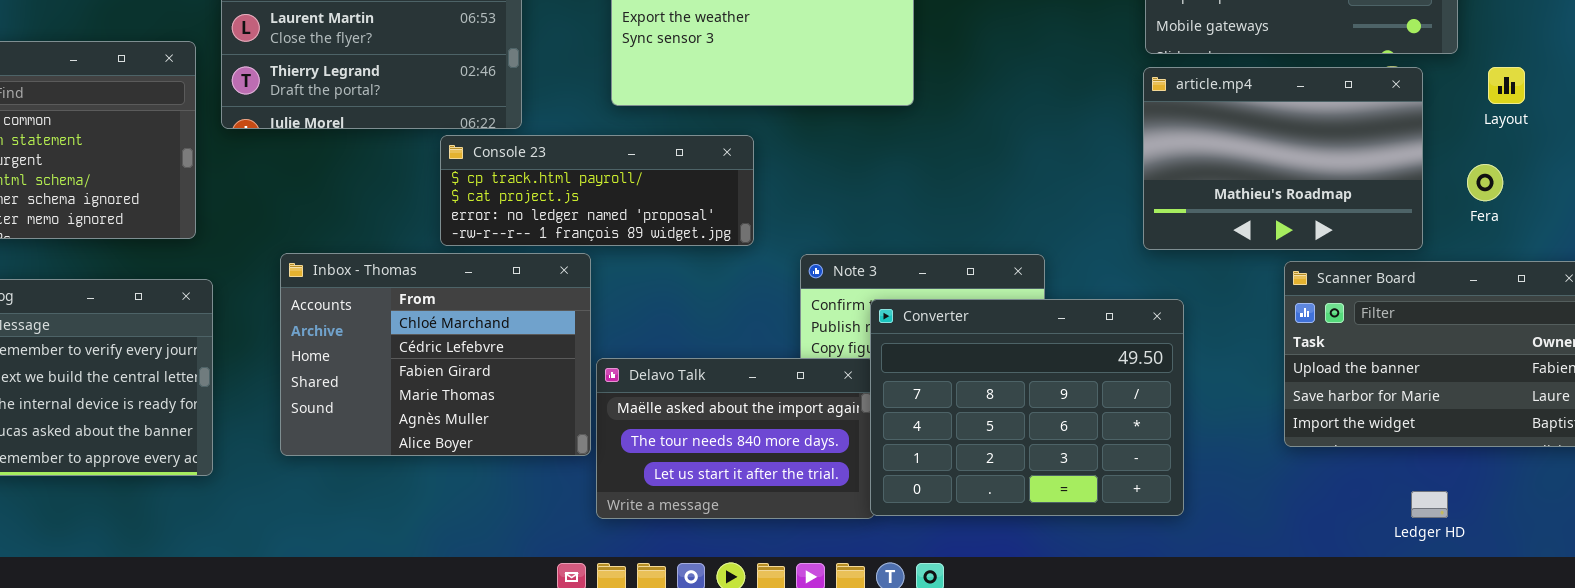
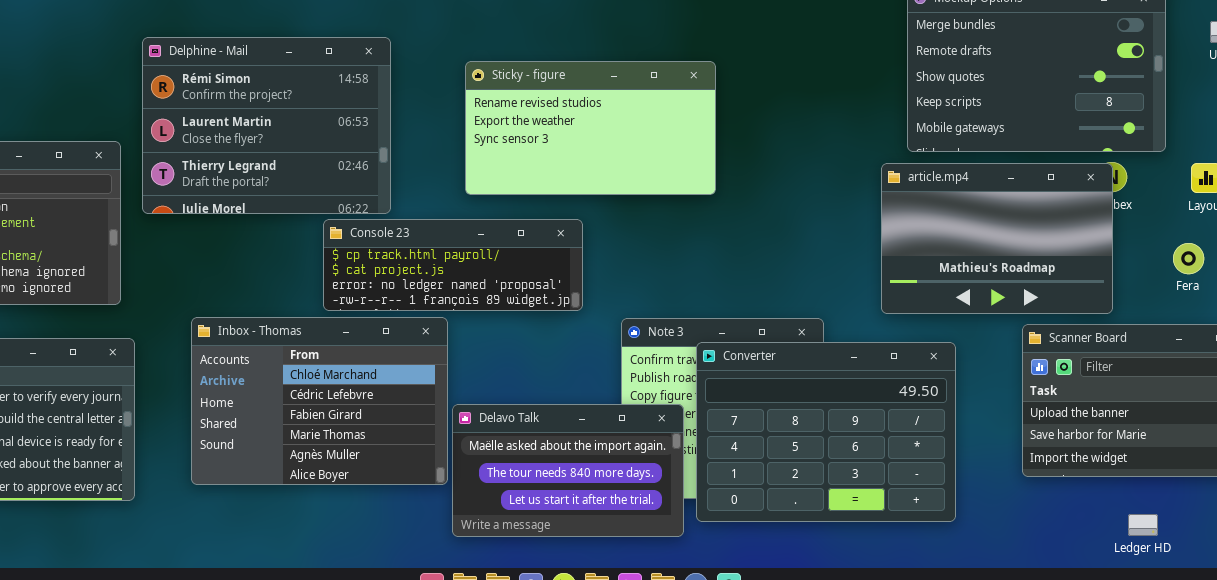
article.mp4: [1143,67,1423,250] -> [881,163,1113,314], moved
Converter: [870,299,1184,516] -> [696,342,956,522], moved

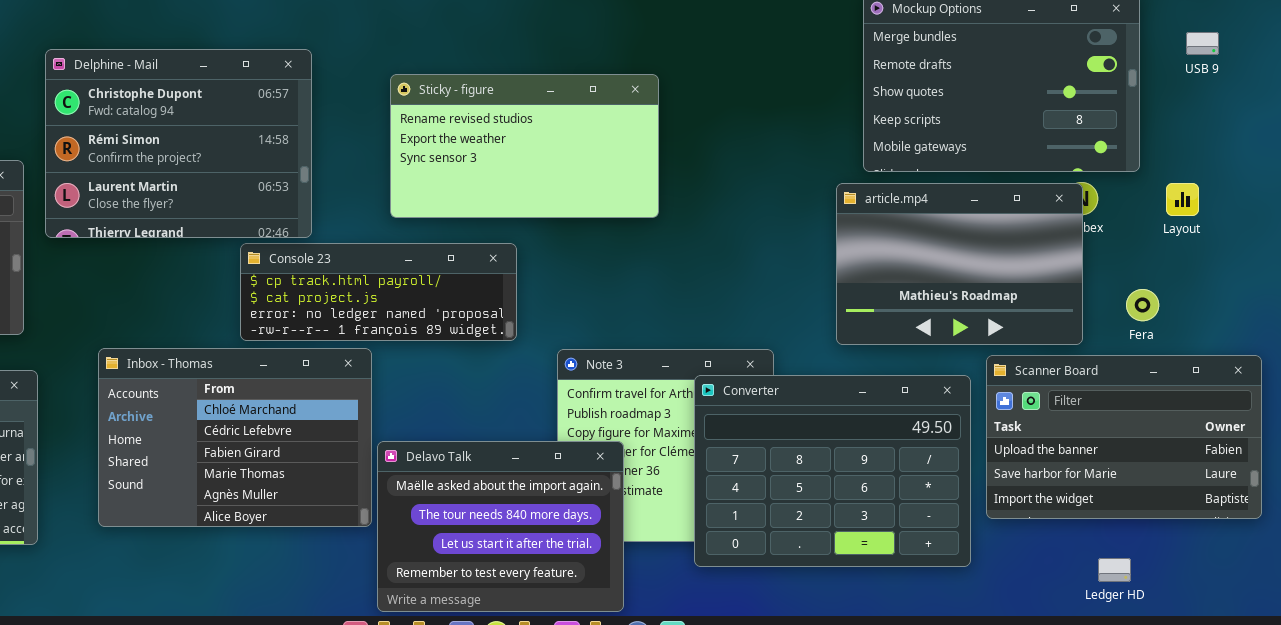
Delphine - Mail: [142,37,391,214] -> [45,49,312,238], scrolled up 1 row
Fera: [1173,243,1204,274] -> [1126,289,1159,321], moved
Converter: [696,342,956,522] -> [694,375,971,567], moved
Delavo Talk: [452,404,684,537] -> [377,441,624,612], resized

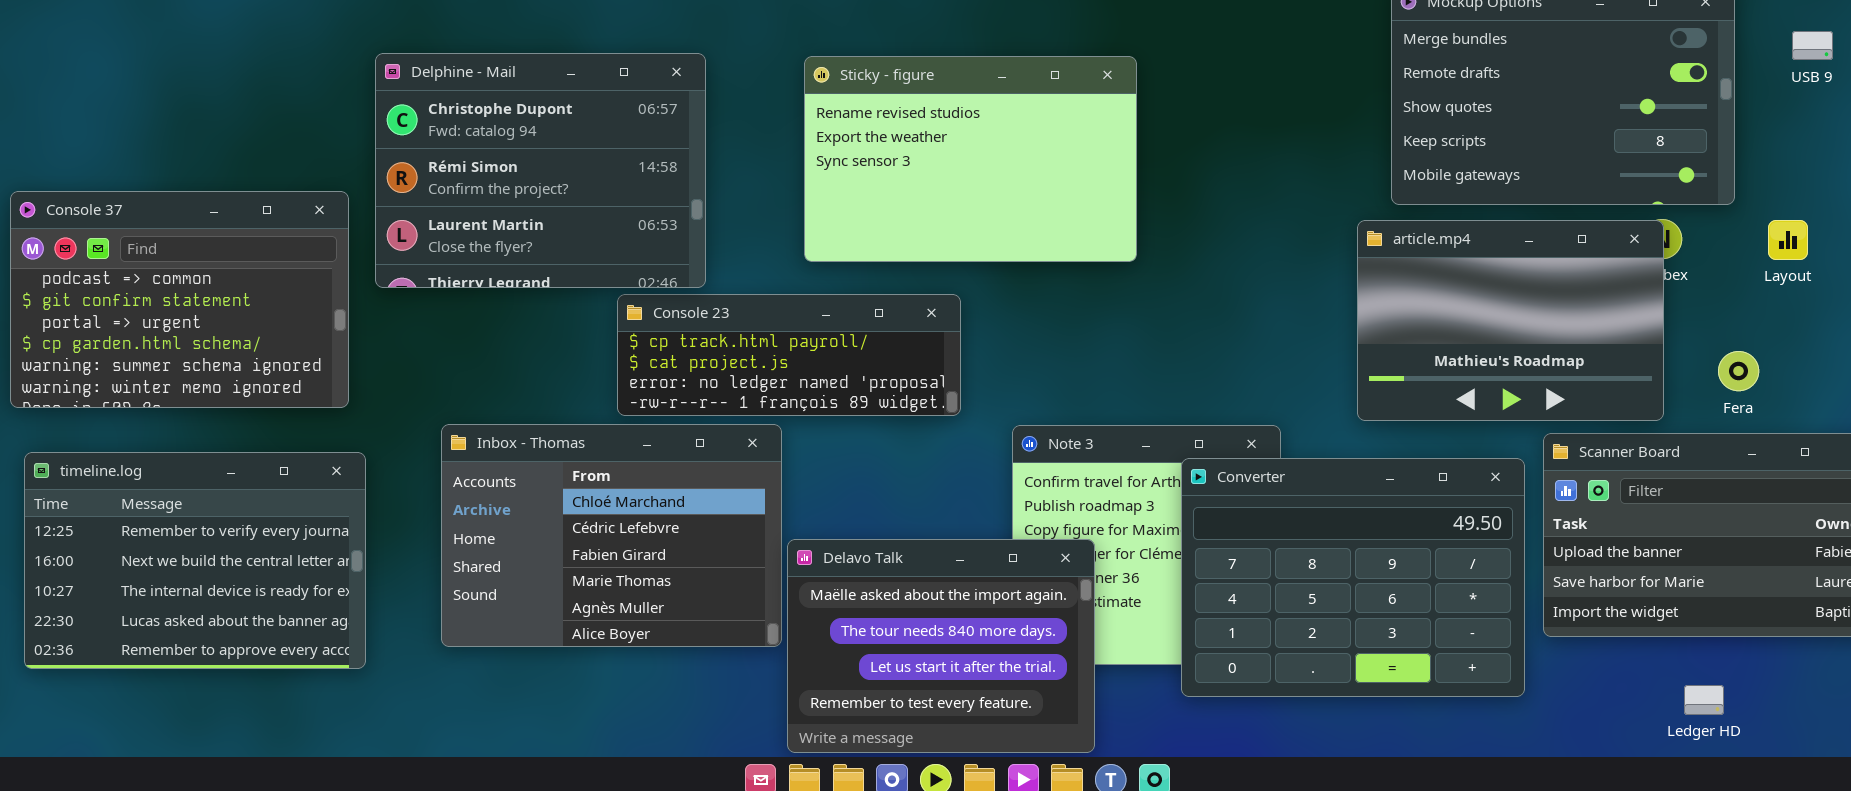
Sticky - figure: [390,74,659,218] -> [804,56,1137,262], resized

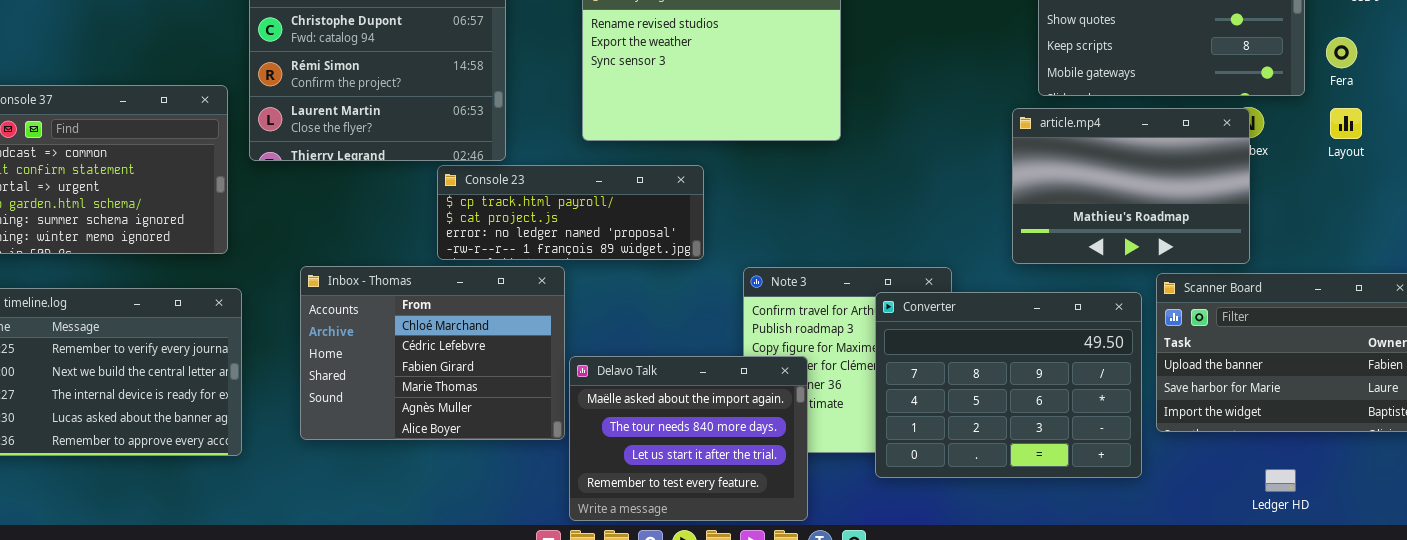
Fera: [1718,351,1759,391] -> [1326,37,1357,68], moved

